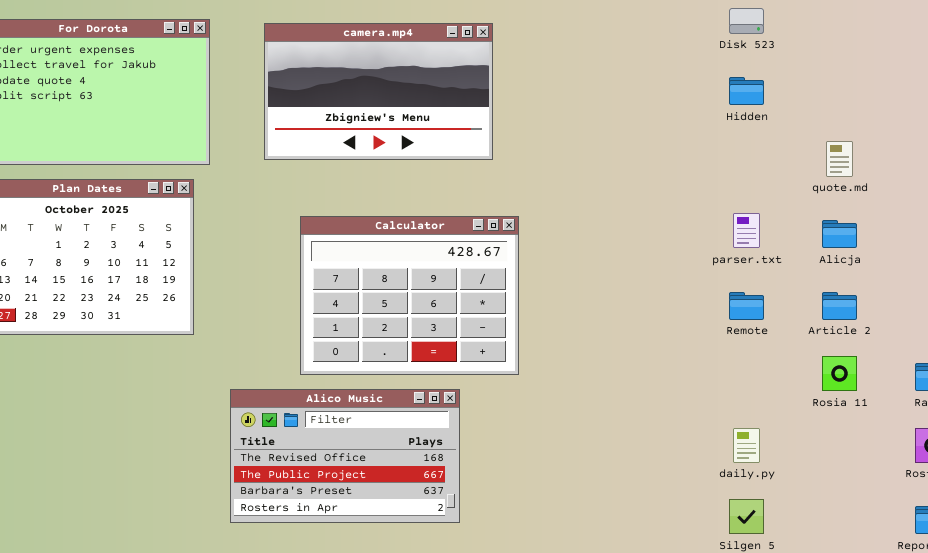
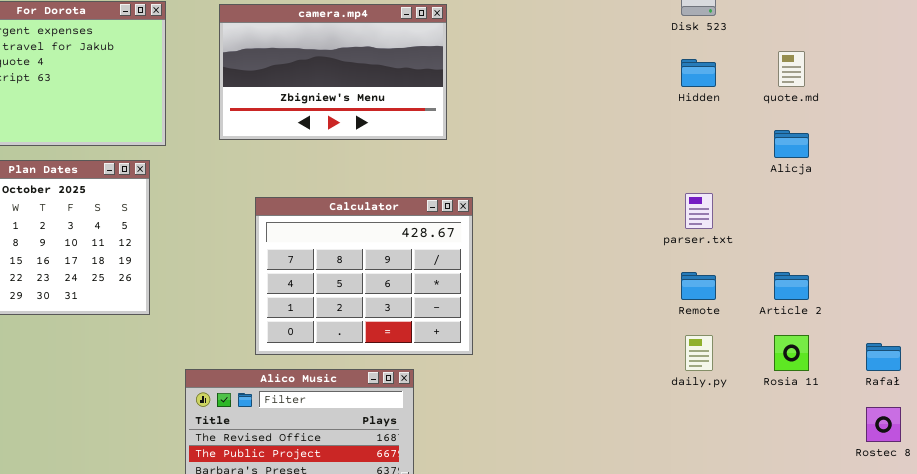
quote.md: [826,141,853,177] -> [778,51,805,87], moved
Alicja: [822,220,857,248] -> [774,130,809,158], moved
daily.py: [733,428,760,463] -> [685,335,713,371], moved

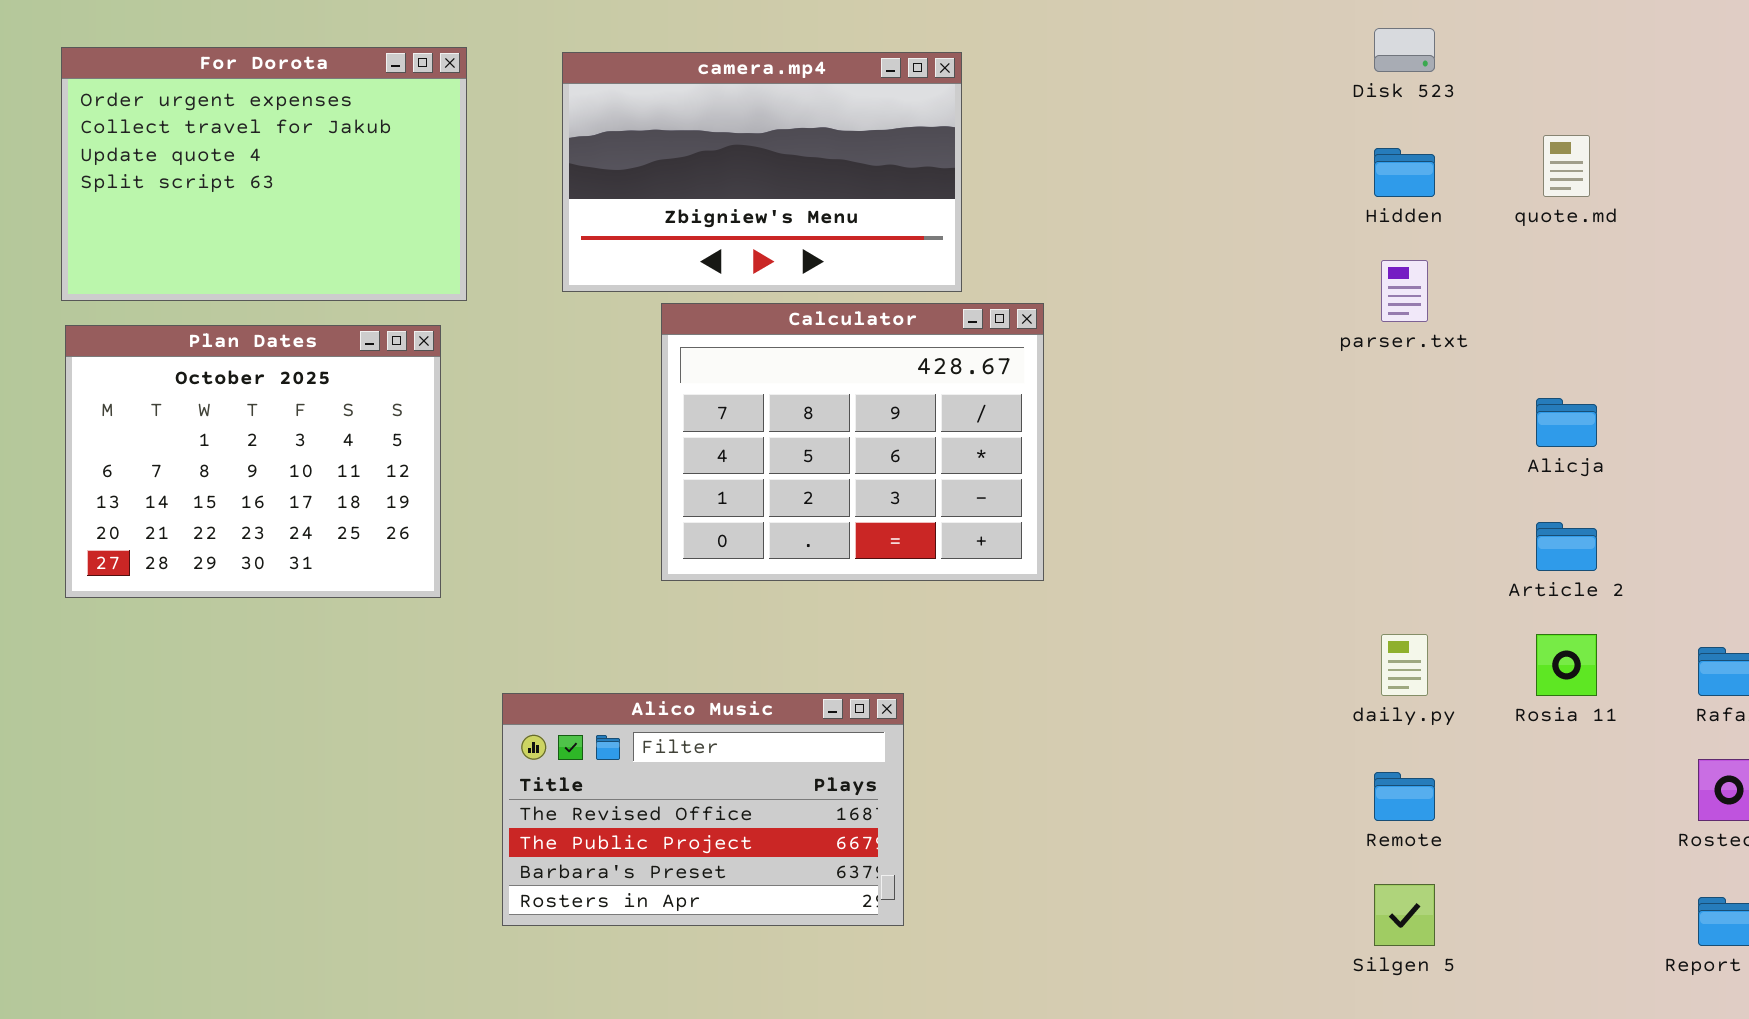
Alicja: [774,130,809,158] -> [1536,398,1597,447], moved
parser.txt: [685,193,713,229] -> [1381,260,1428,322], moved
Calculator: [255,197,473,355] -> [661,303,1044,581], moved
Remote: [681,272,716,300] -> [1374,772,1435,821], moved

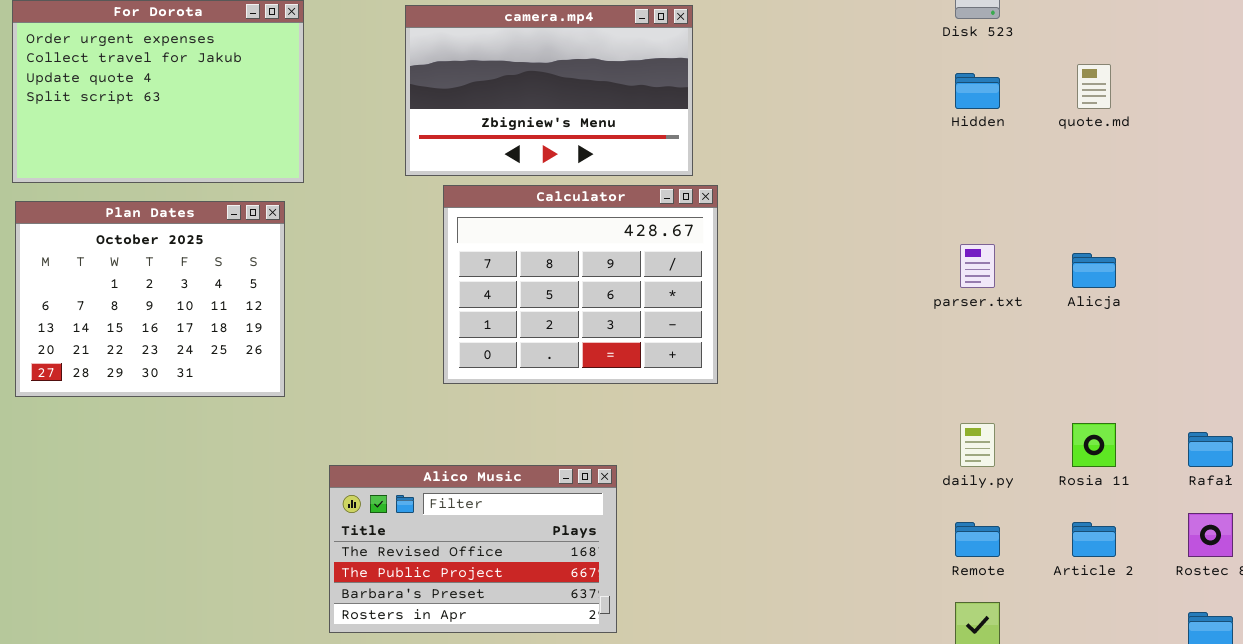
camera.mp4: [562,52,962,292] -> [405,5,693,176], moved
parser.txt: [1381,260,1428,322] -> [960,244,995,288], moved
Article 2: [1536,522,1597,571] -> [1072,522,1116,557], moved

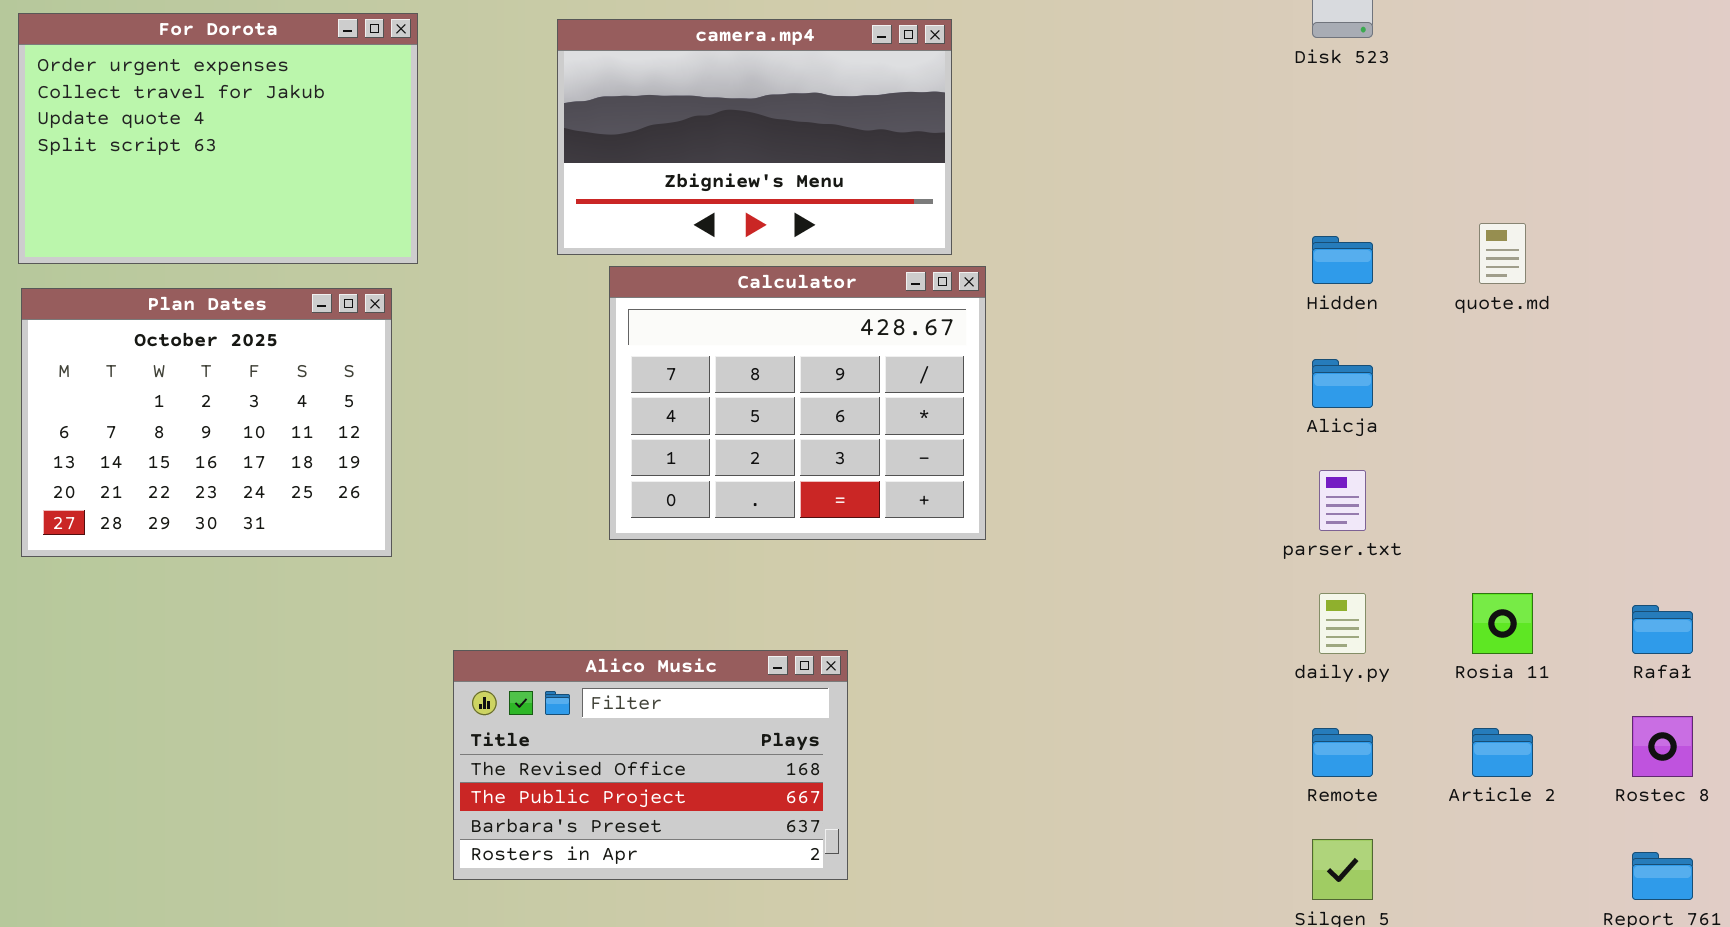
quote.md: [1077,64,1111,109] -> [1479,223,1526,284], moved
Hidden: [955,73,1000,109] -> [1312,236,1373,284], moved
parser.txt: [960,244,995,288] -> [1319,470,1366,531], moved
Alicja: [1072,253,1116,288] -> [1312,359,1373,408], moved

